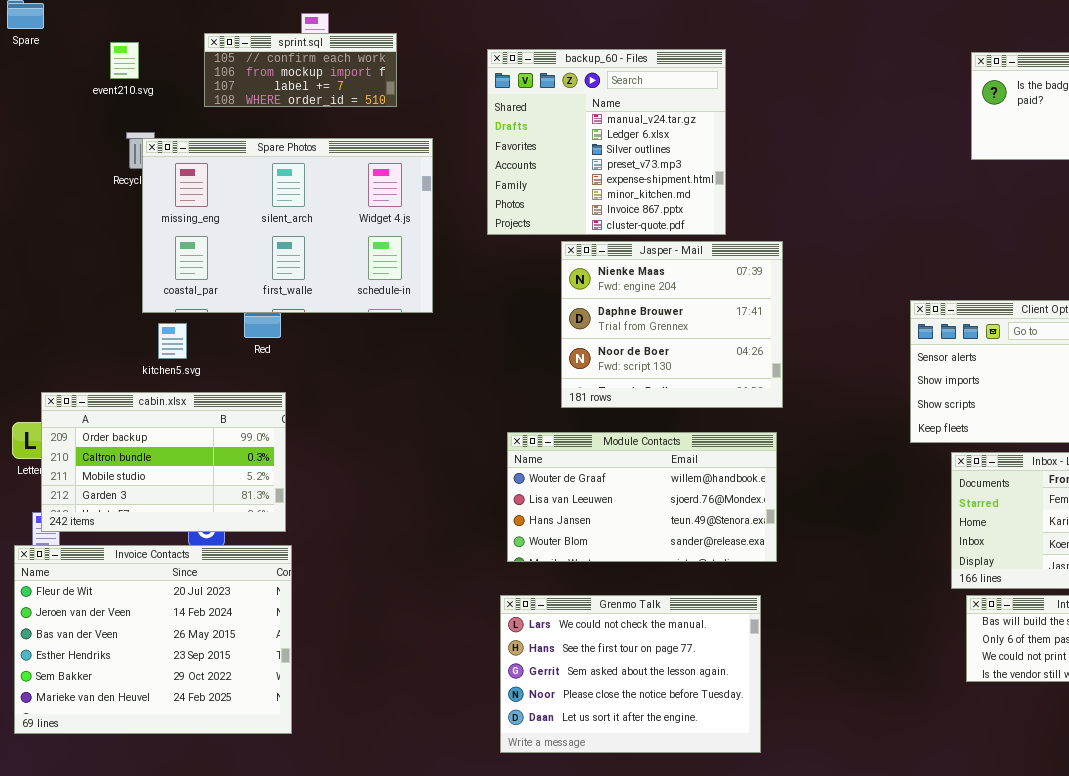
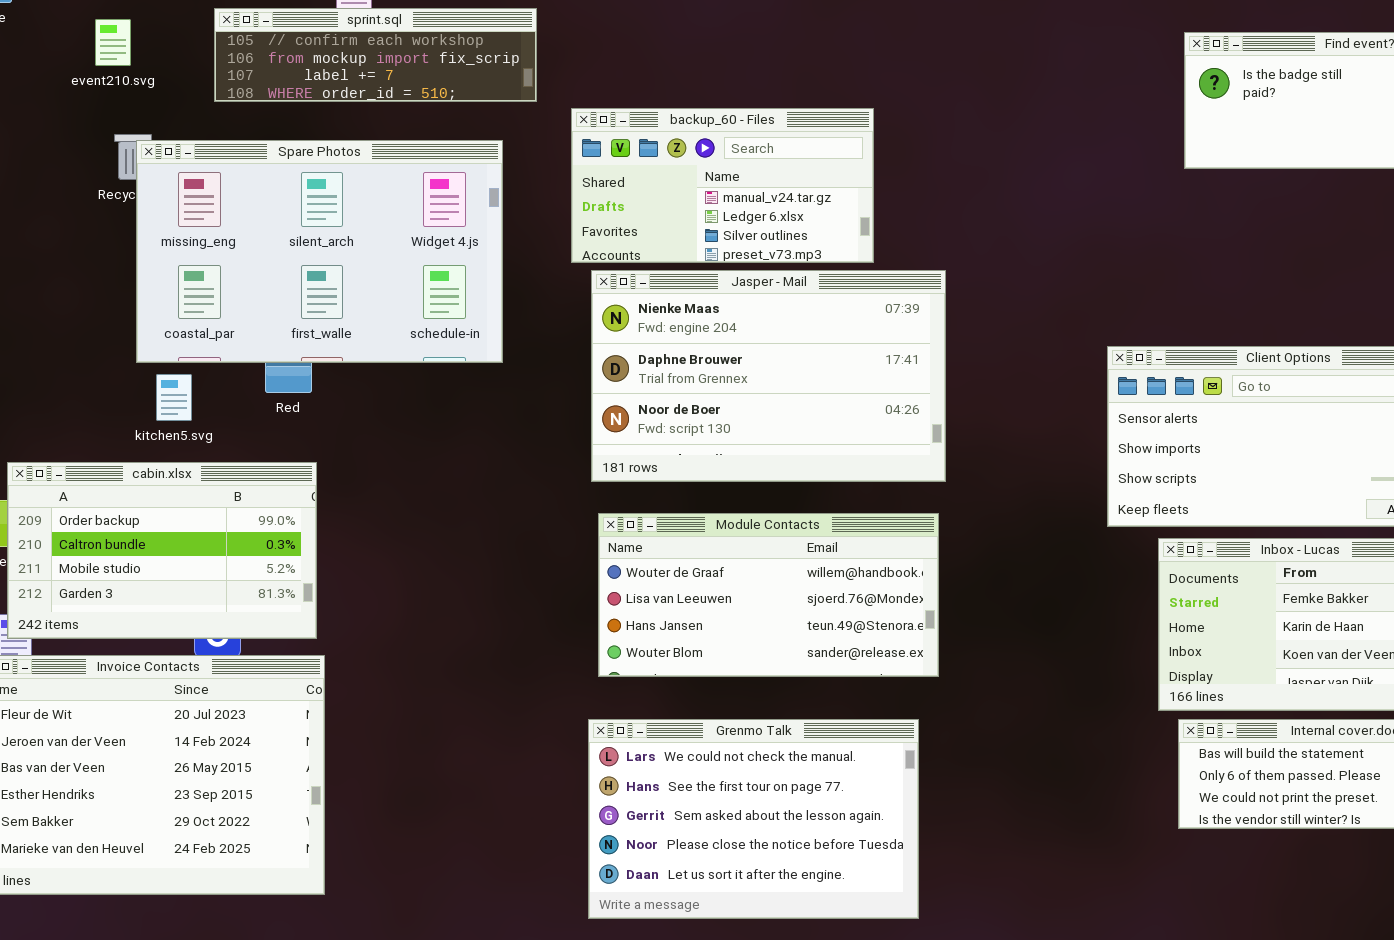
sprint.sql: [204,33,397,107] -> [214,8,537,102], resized
backup_60 - Files: [487,49,726,235] -> [571,108,874,263], resized
Jasper - Mail: [561,241,783,408] -> [591,270,946,482], resized

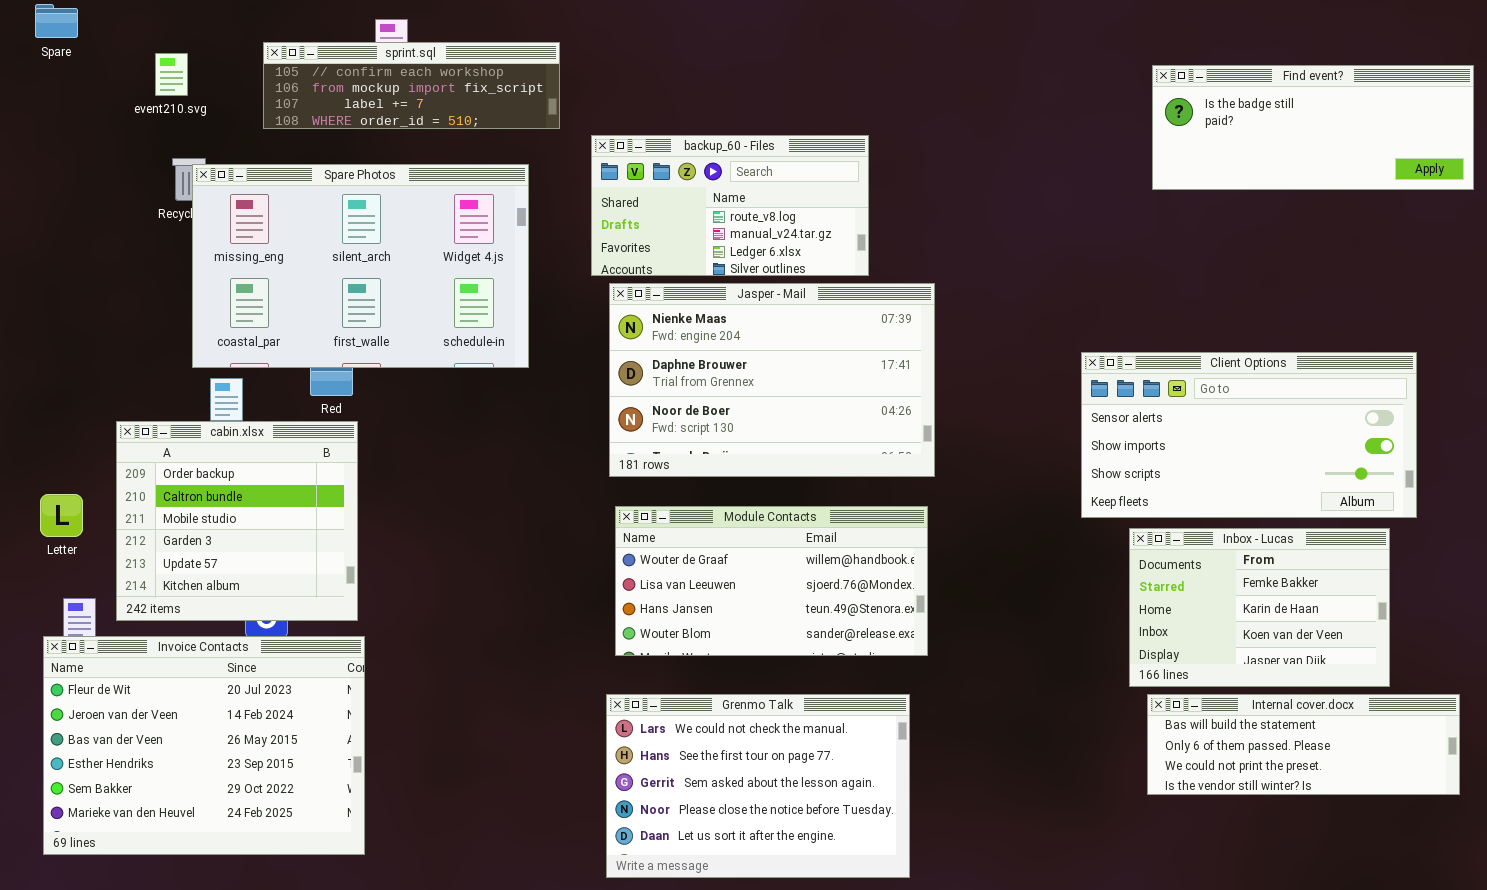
backup_60 - Files: [571,108,874,263] -> [591,135,869,276], scrolled up 1 row
cabin.xlsx: [7,462,317,639] -> [116,421,358,621], resized

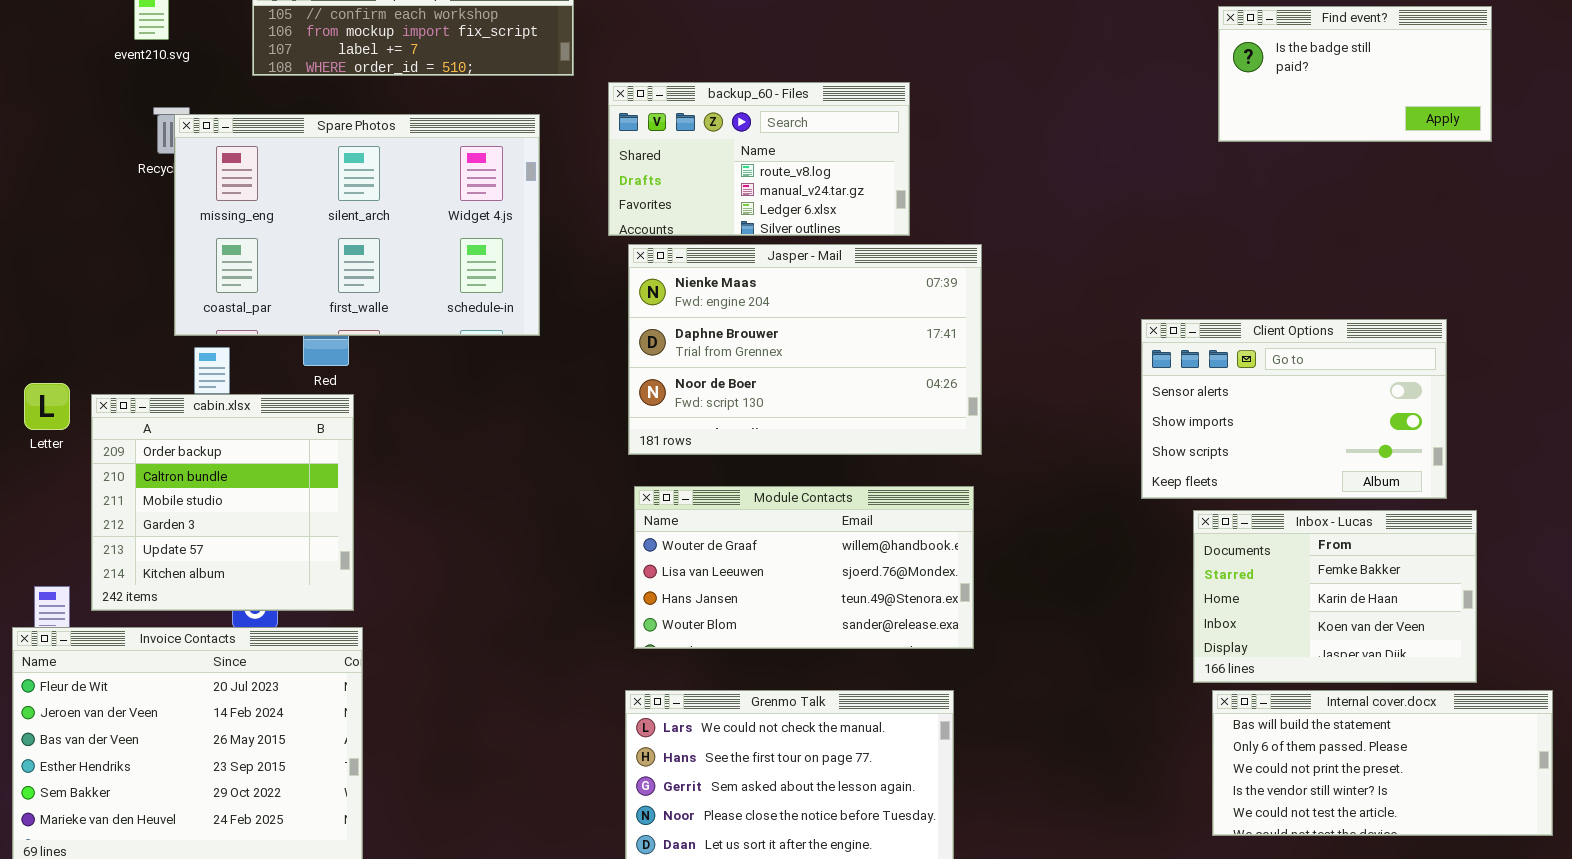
Find event?: [1152,65,1474,190] -> [1218,6,1492,142], resized
Client Options: [1081,352,1417,518] -> [1141,319,1447,499], resized
Letter: [40,494,83,537] -> [24,383,70,430], moved
Internal cover.docx: [1147,694,1460,795] -> [1212,690,1553,836], resized

